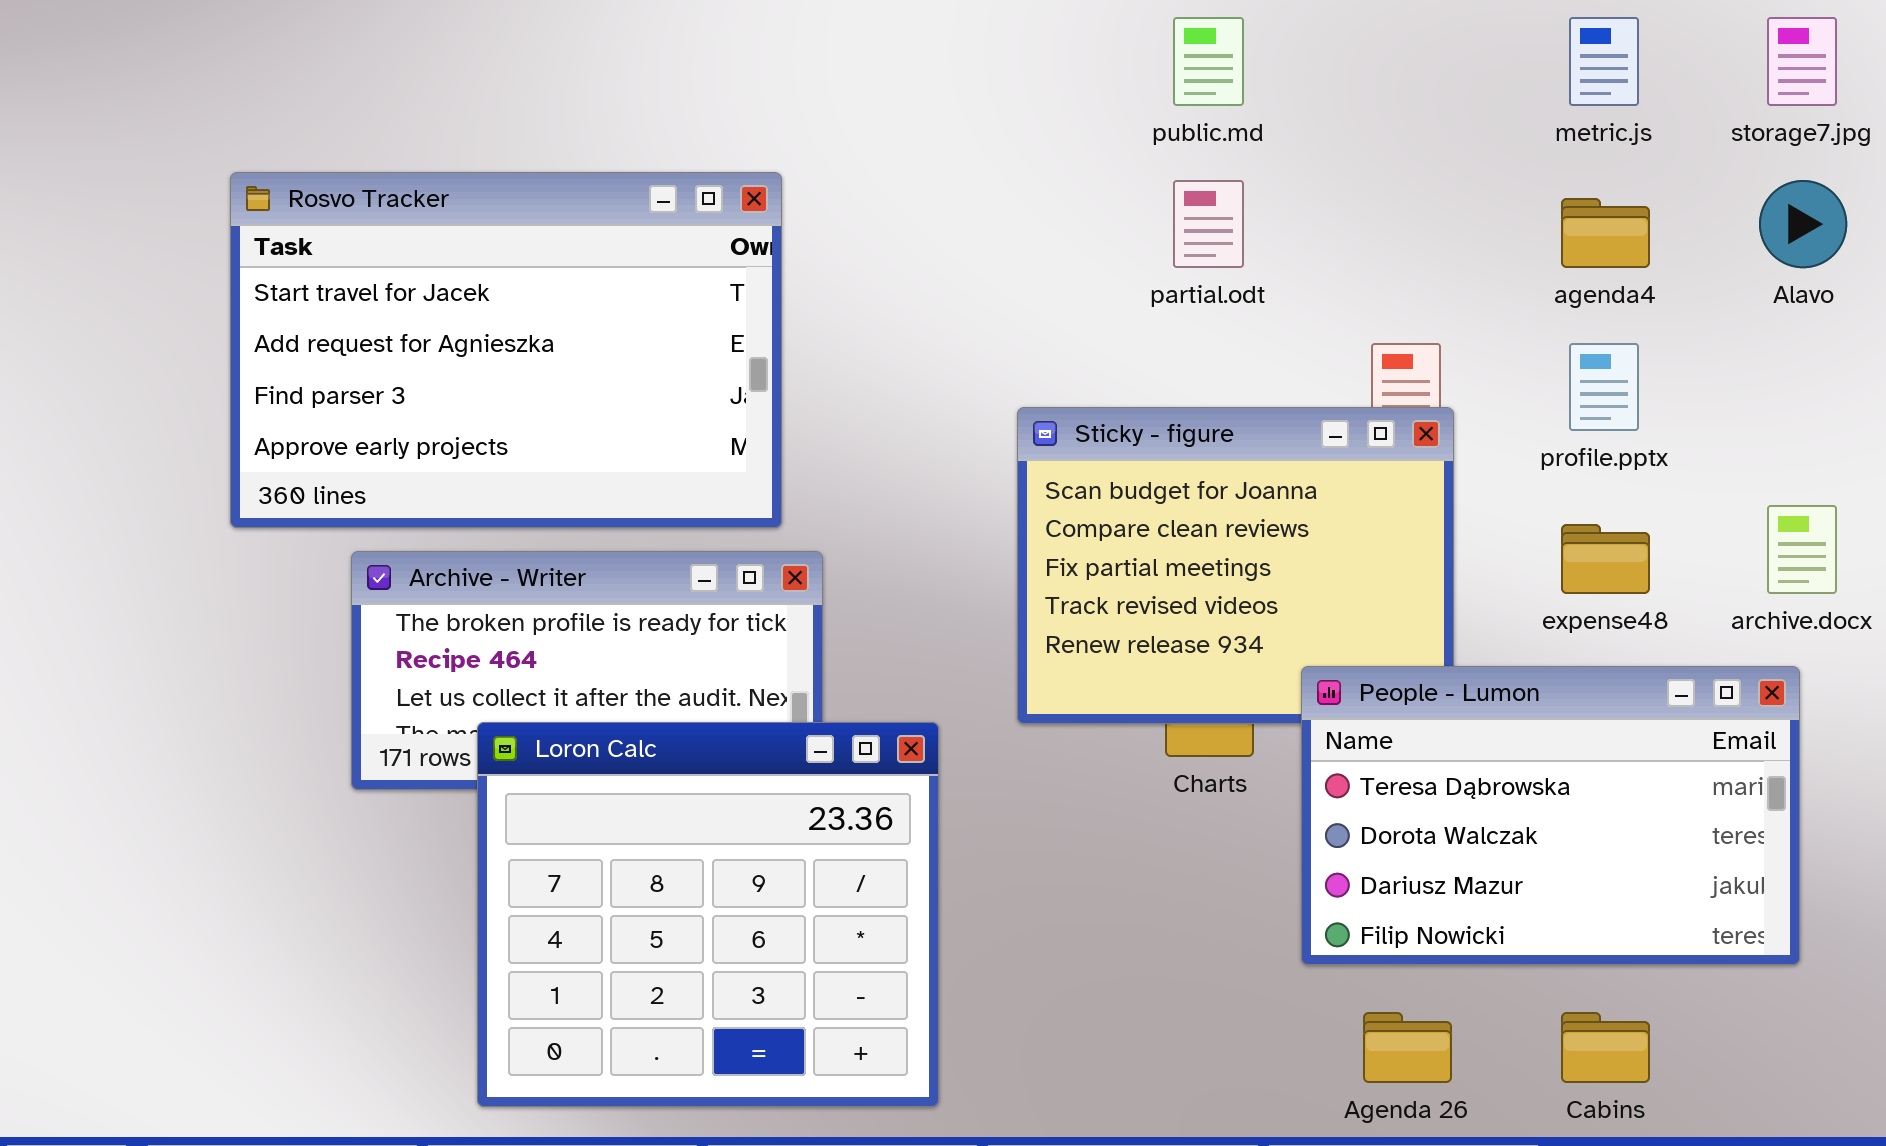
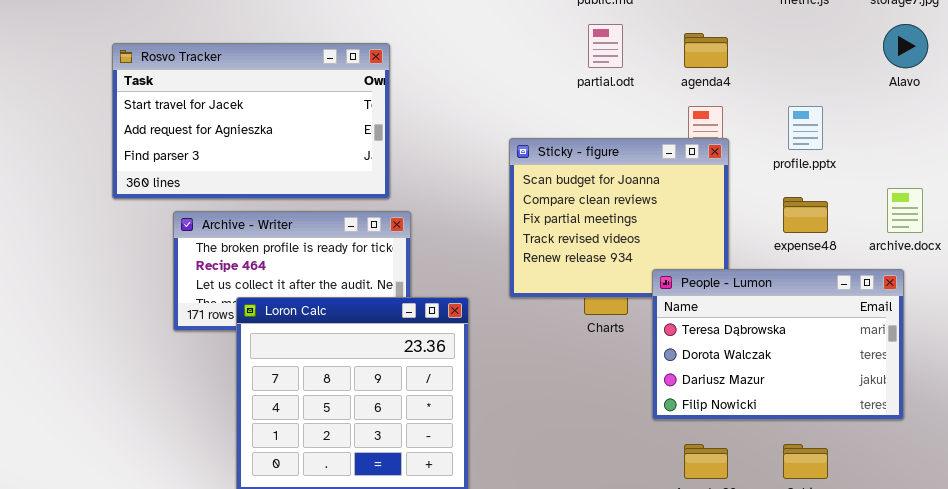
Rosvo Tracker: [230,172,782,528] -> [112,43,390,199], resized
agenda4: [1561,198,1650,268] -> [684,33,728,68], moved

